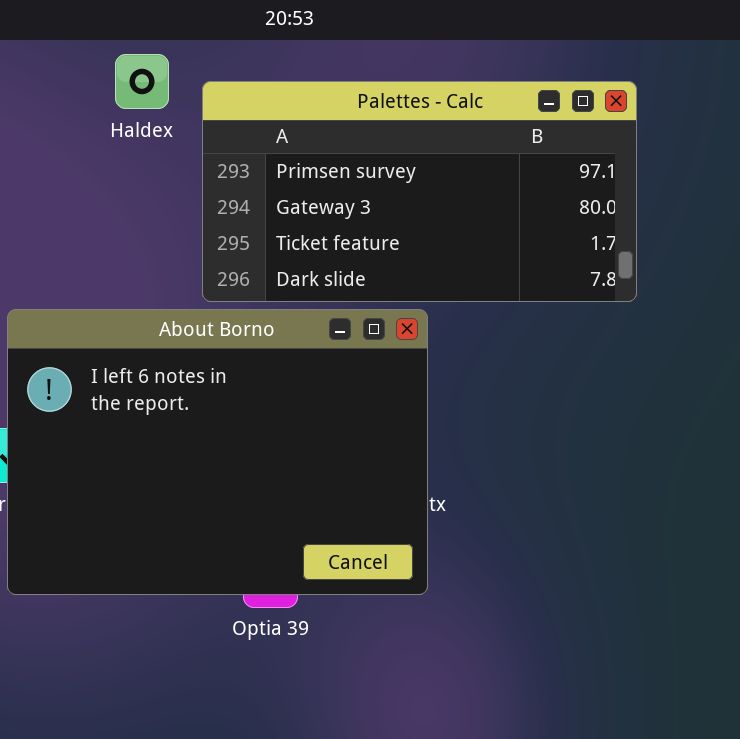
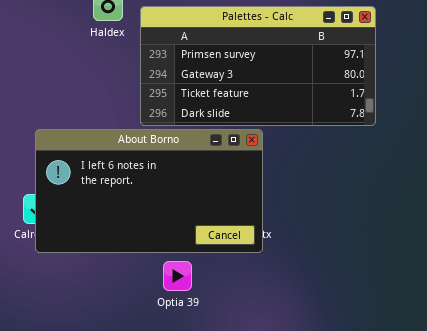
About Borno: [7,309,428,595] -> [35,129,263,253], resized

